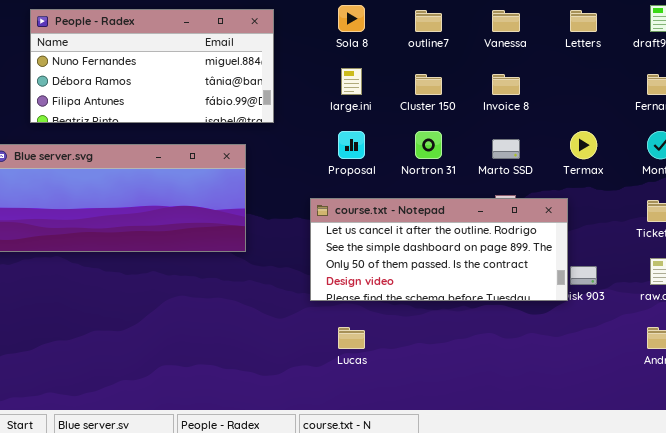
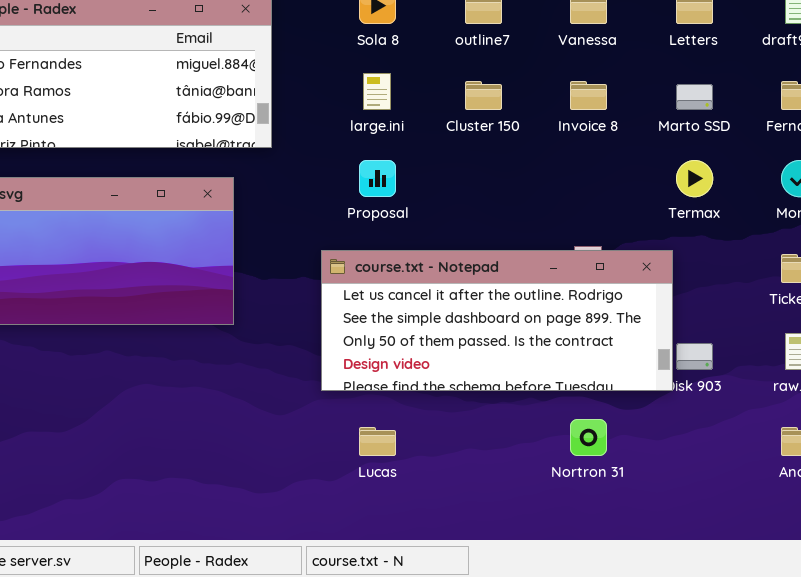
Nortron 31: [415,131,442,159] -> [570,419,607,456], moved
Marto SSD: [492,139,520,159] -> [676,84,713,110], moved

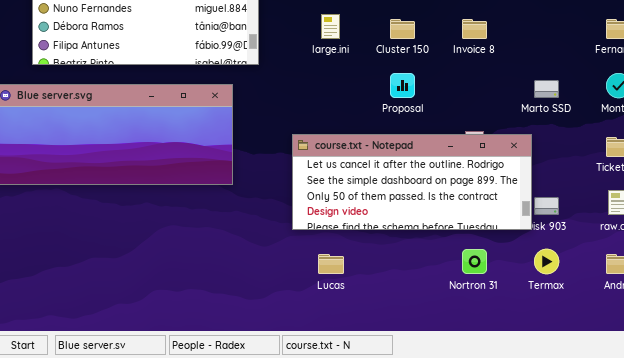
Marto SSD: [676,84,713,110] -> [534,80,559,98], moved
Proposal: [359,160,396,197] -> [390,73,415,98], moved
Termax: [676,160,713,197] -> [534,249,559,274], moved

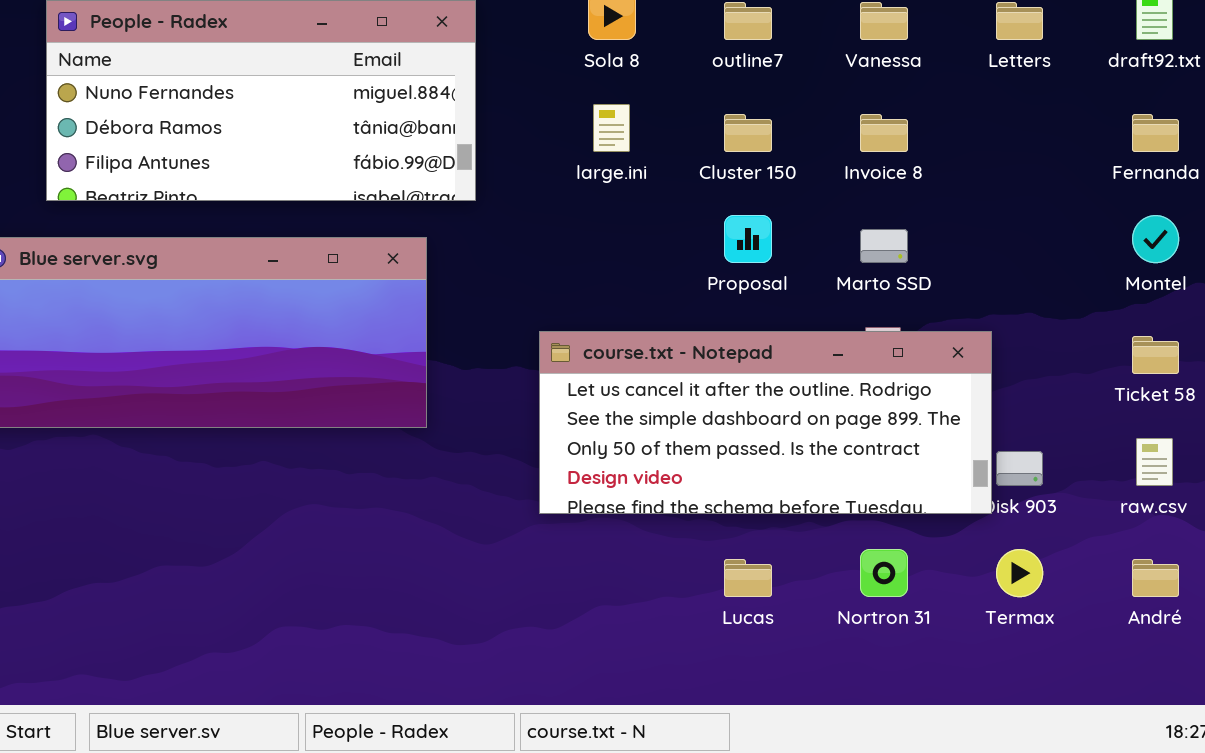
Marto SSD: [534,80,559,98] -> [860,229,908,263], moved
Lucas: [318,254,344,274] -> [724,559,772,597], moved

